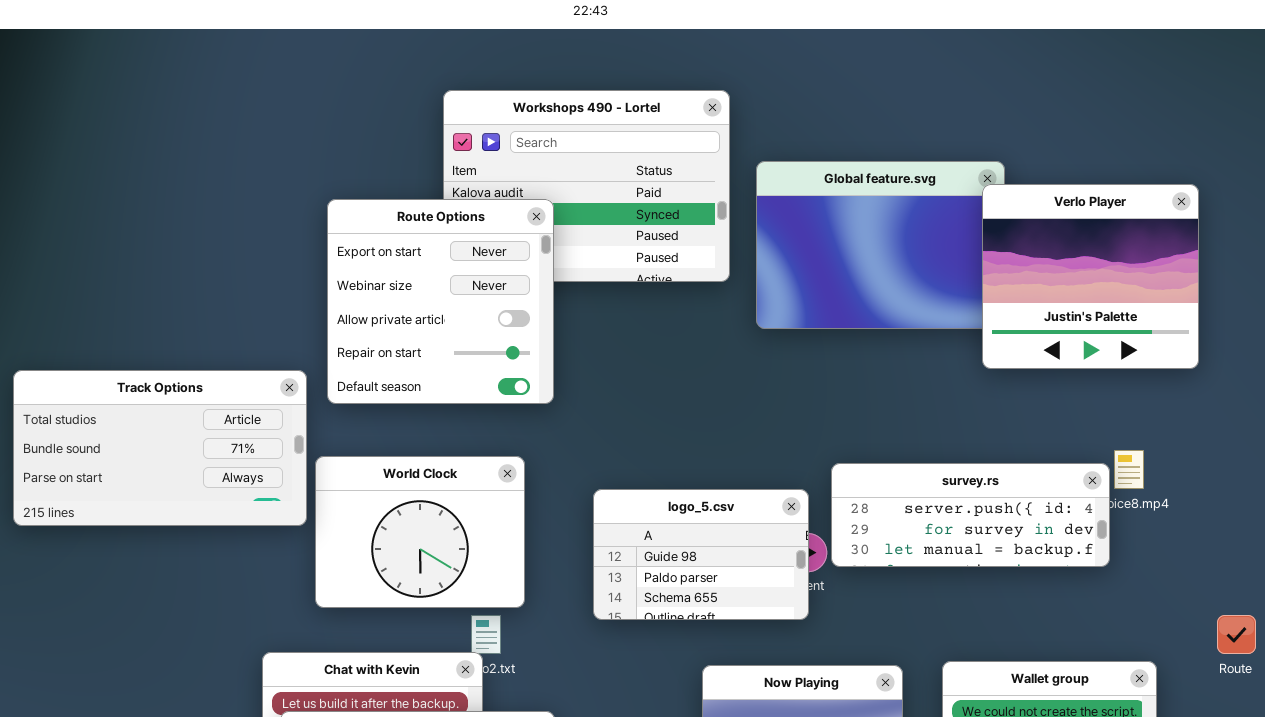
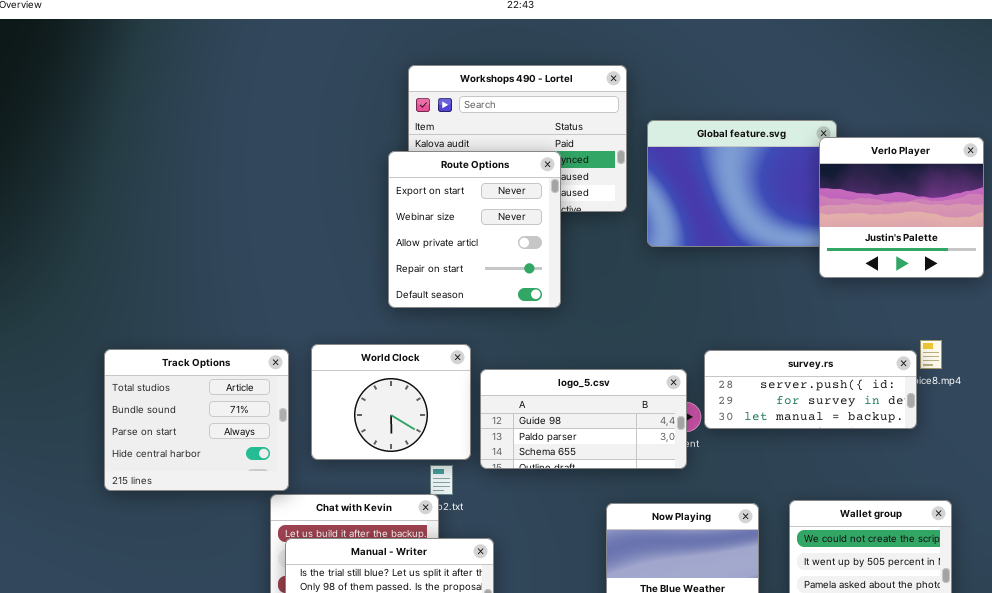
Route Options: [327,199,554,404] -> [388,151,561,308], moved
Track Options: [13,370,307,526] -> [104,349,289,491], moved, resized
logo_5.csv: [593,489,809,620] -> [480,369,687,469], resized

